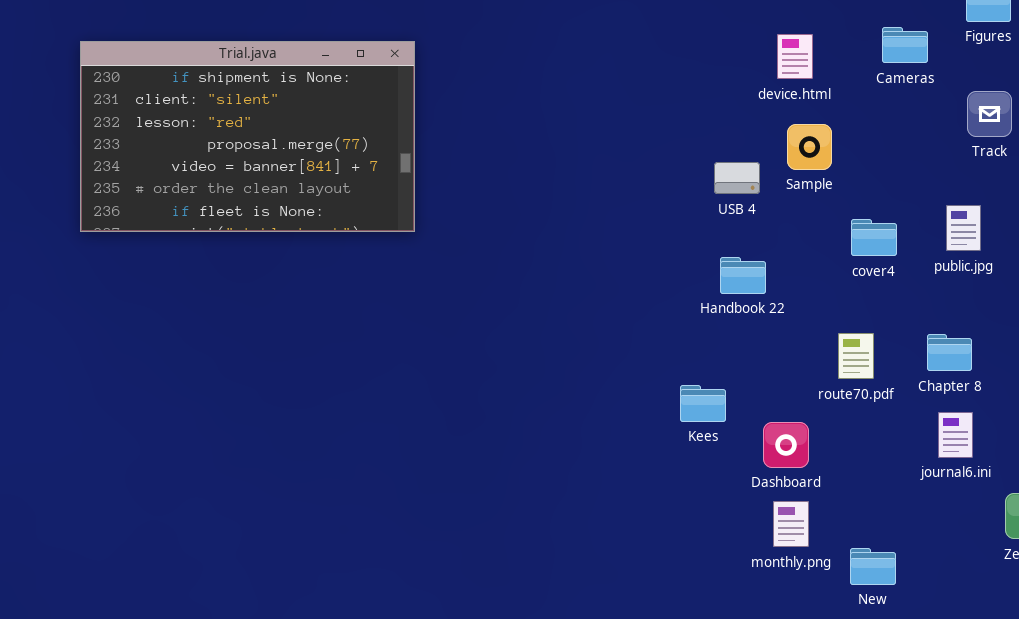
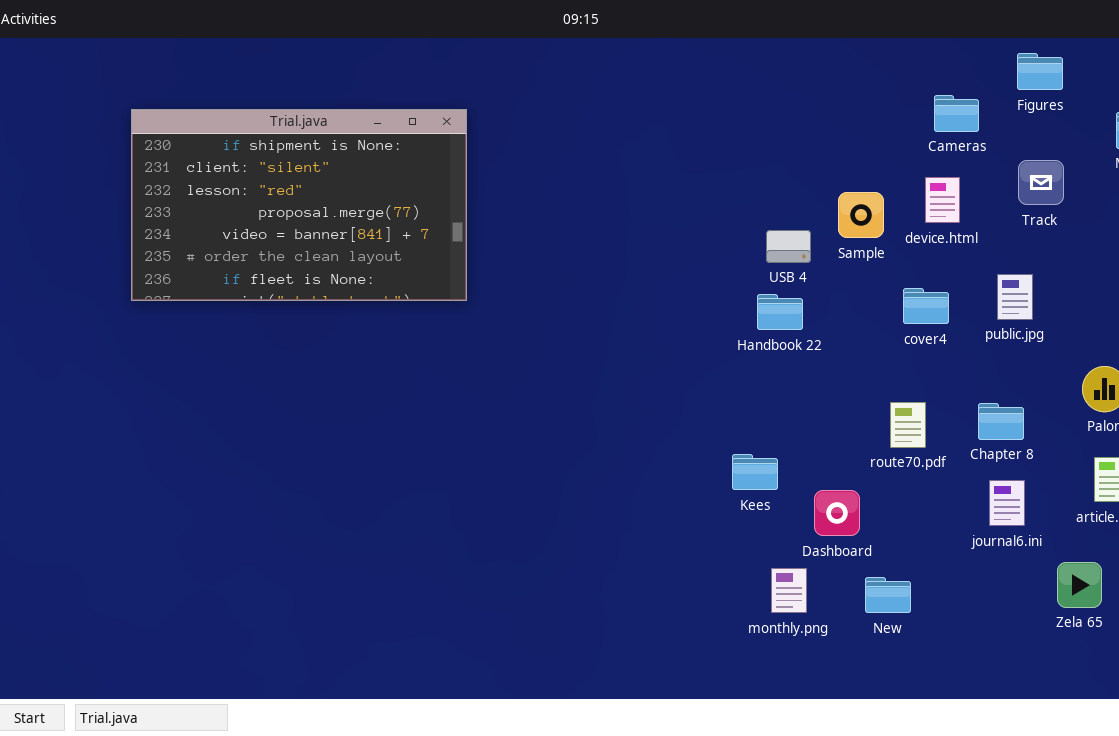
device.html: [777,34,813,79] -> [925,177,960,223], moved
Handbook 22: [720,257,766,294] -> [757,294,803,330], moved
monthly.png: [773,501,809,547] -> [771,568,807,613], moved
New: [850,548,896,585] -> [865,577,911,613], moved

